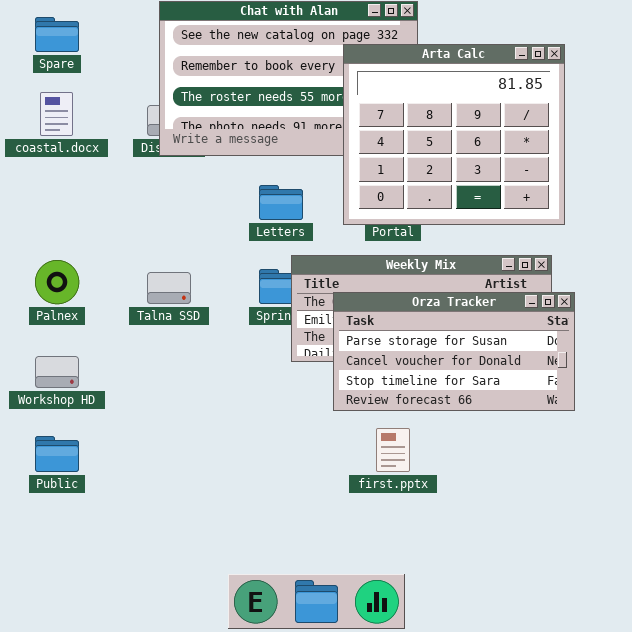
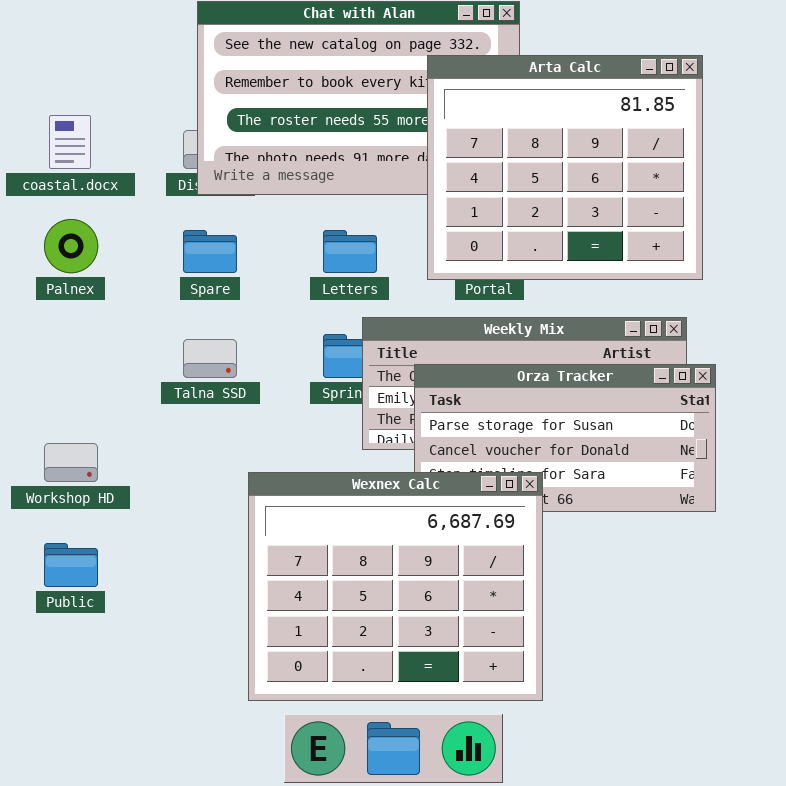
Spare: [35,17,79,52] -> [183,230,237,273], moved
Palnex: [35,260,79,304] -> [44,219,98,273], moved
Wexnex Calc: none -> [248,472,543,701], opened

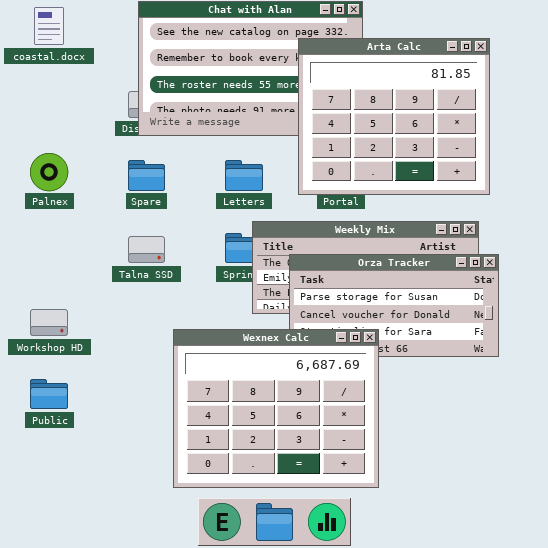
coastal.docx: [49,115,91,169] -> [34,7,64,45], moved

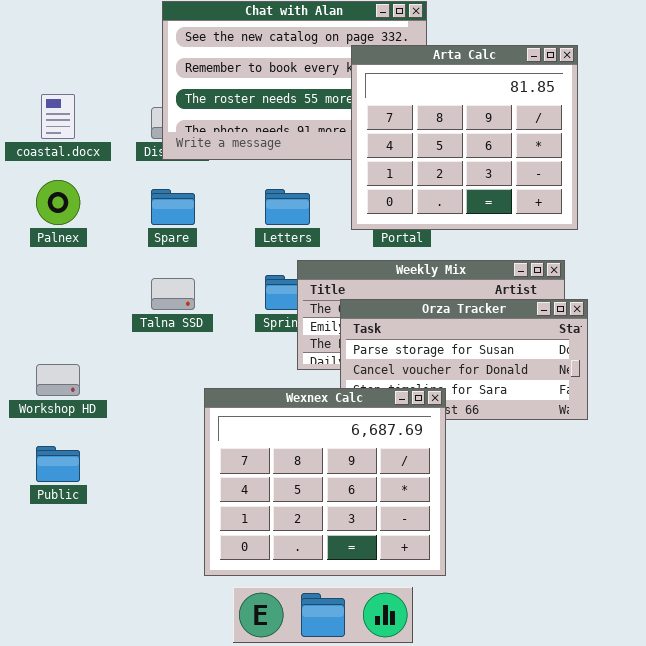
coastal.docx: [34,7,64,45] -> [41,94,75,139], moved

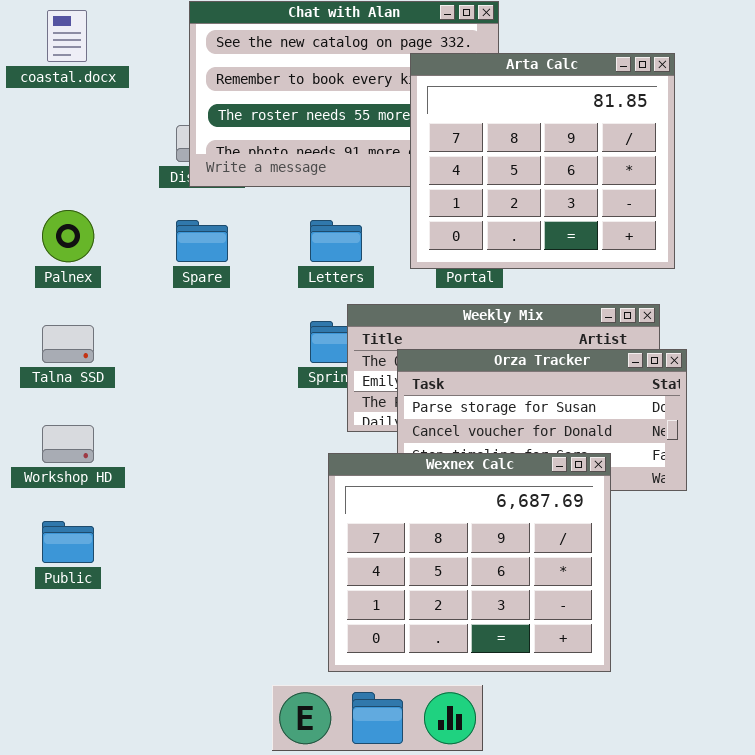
coastal.docx: [41,94,75,139] -> [47,10,87,62], moved
Talna SSD: [151,278,195,310] -> [42,325,94,363], moved
Wexnex Calc: [204,388,446,576] -> [328,453,611,672], moved

